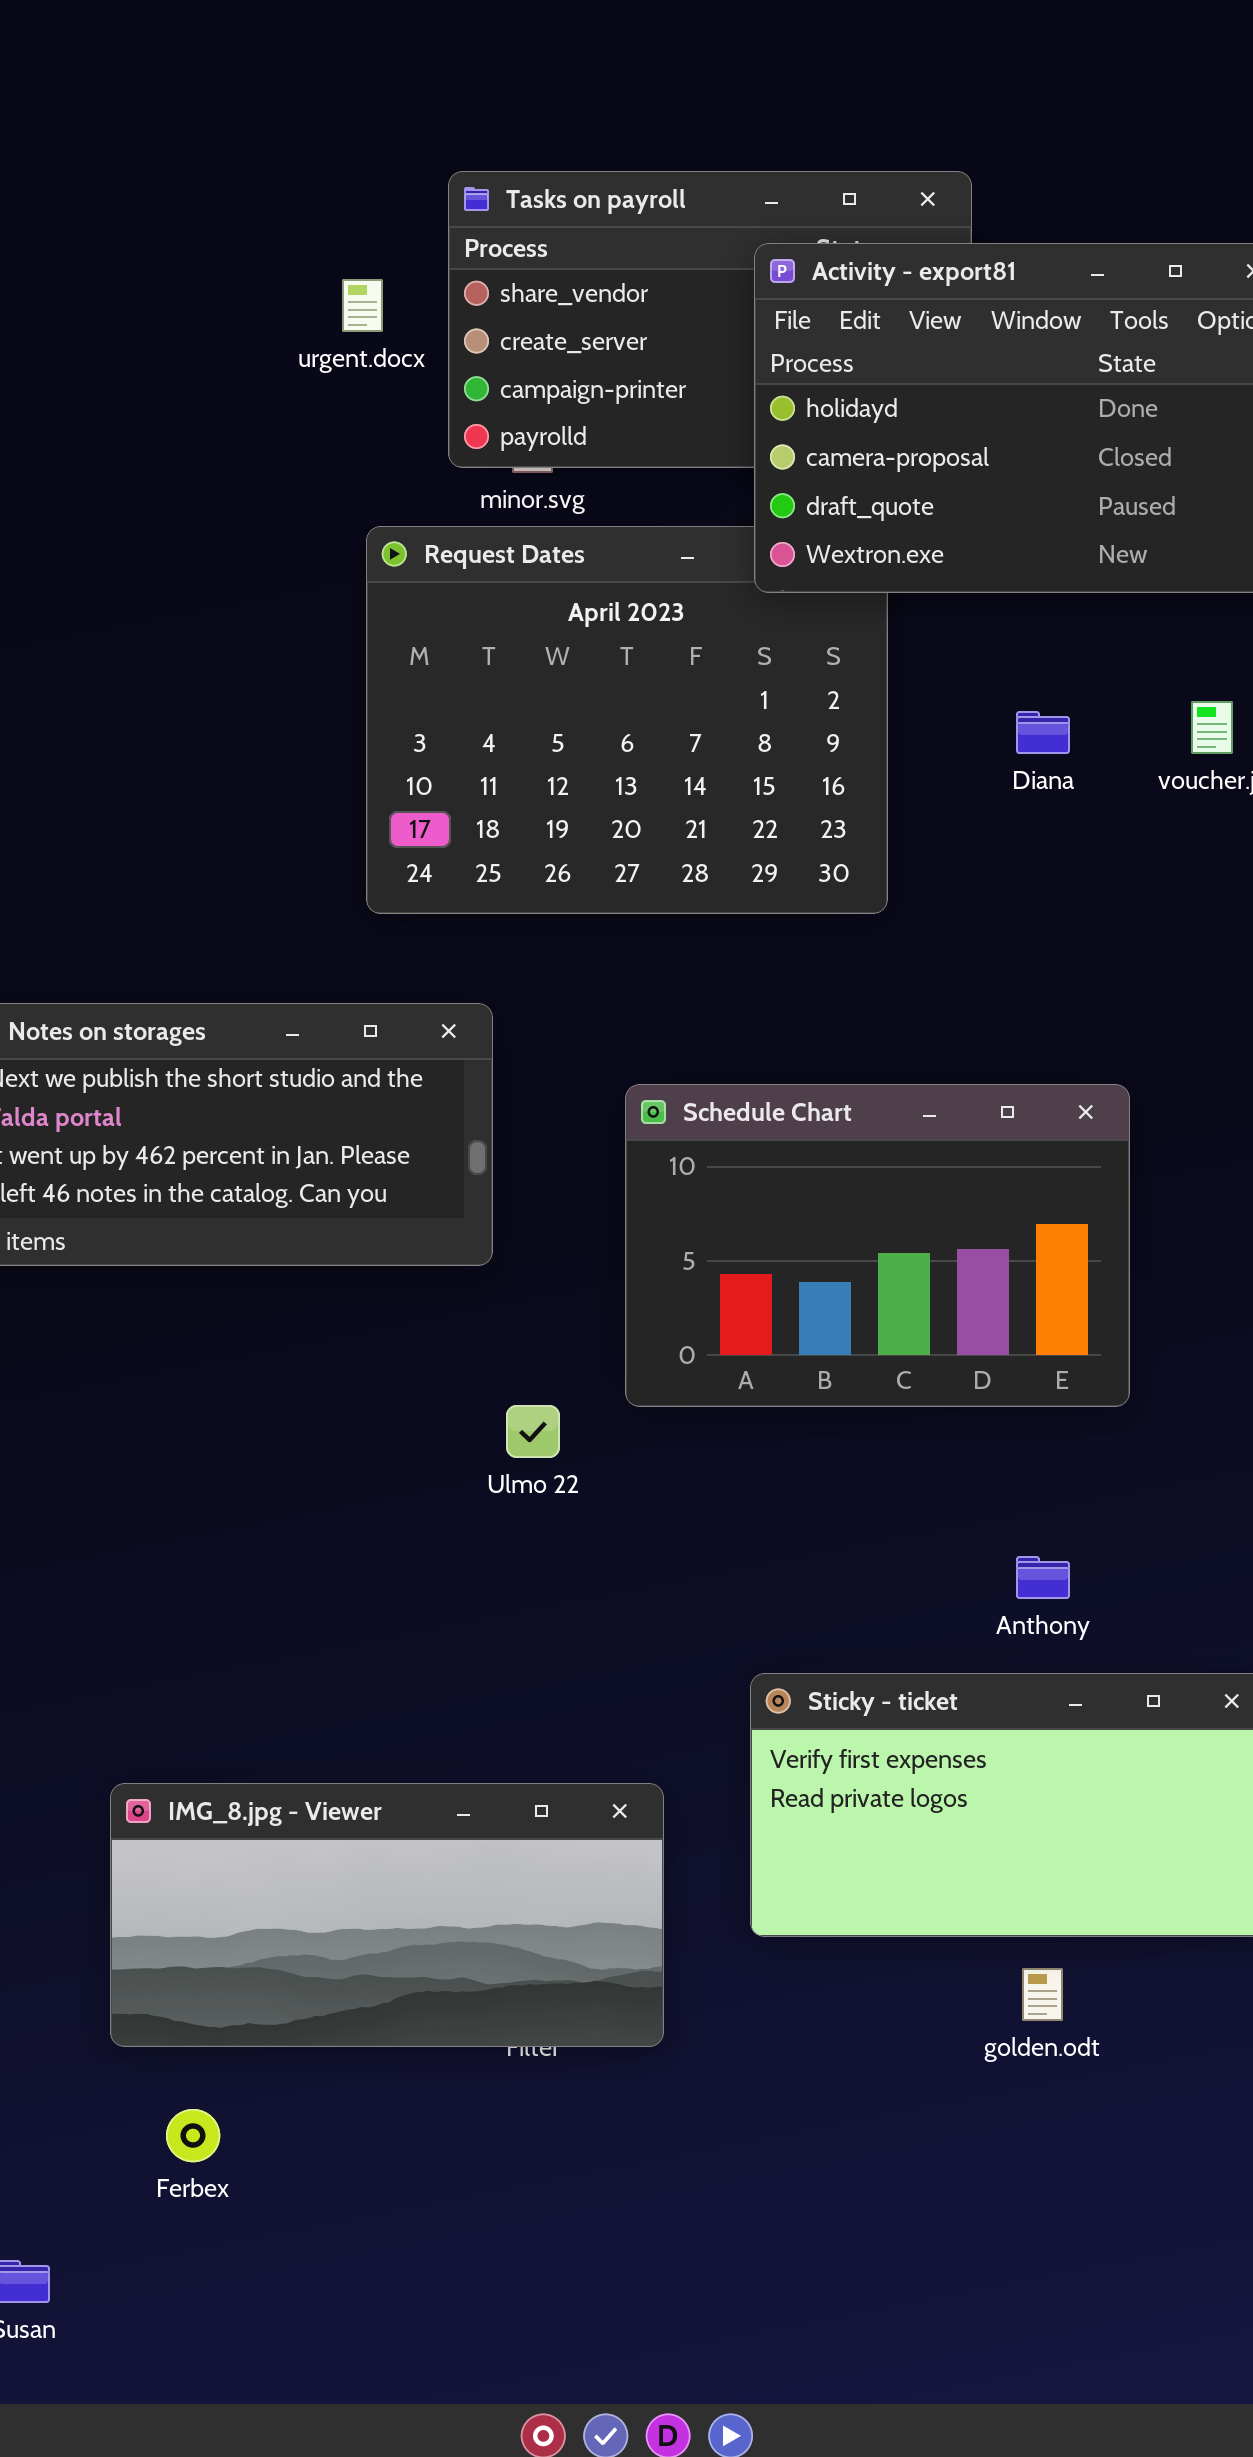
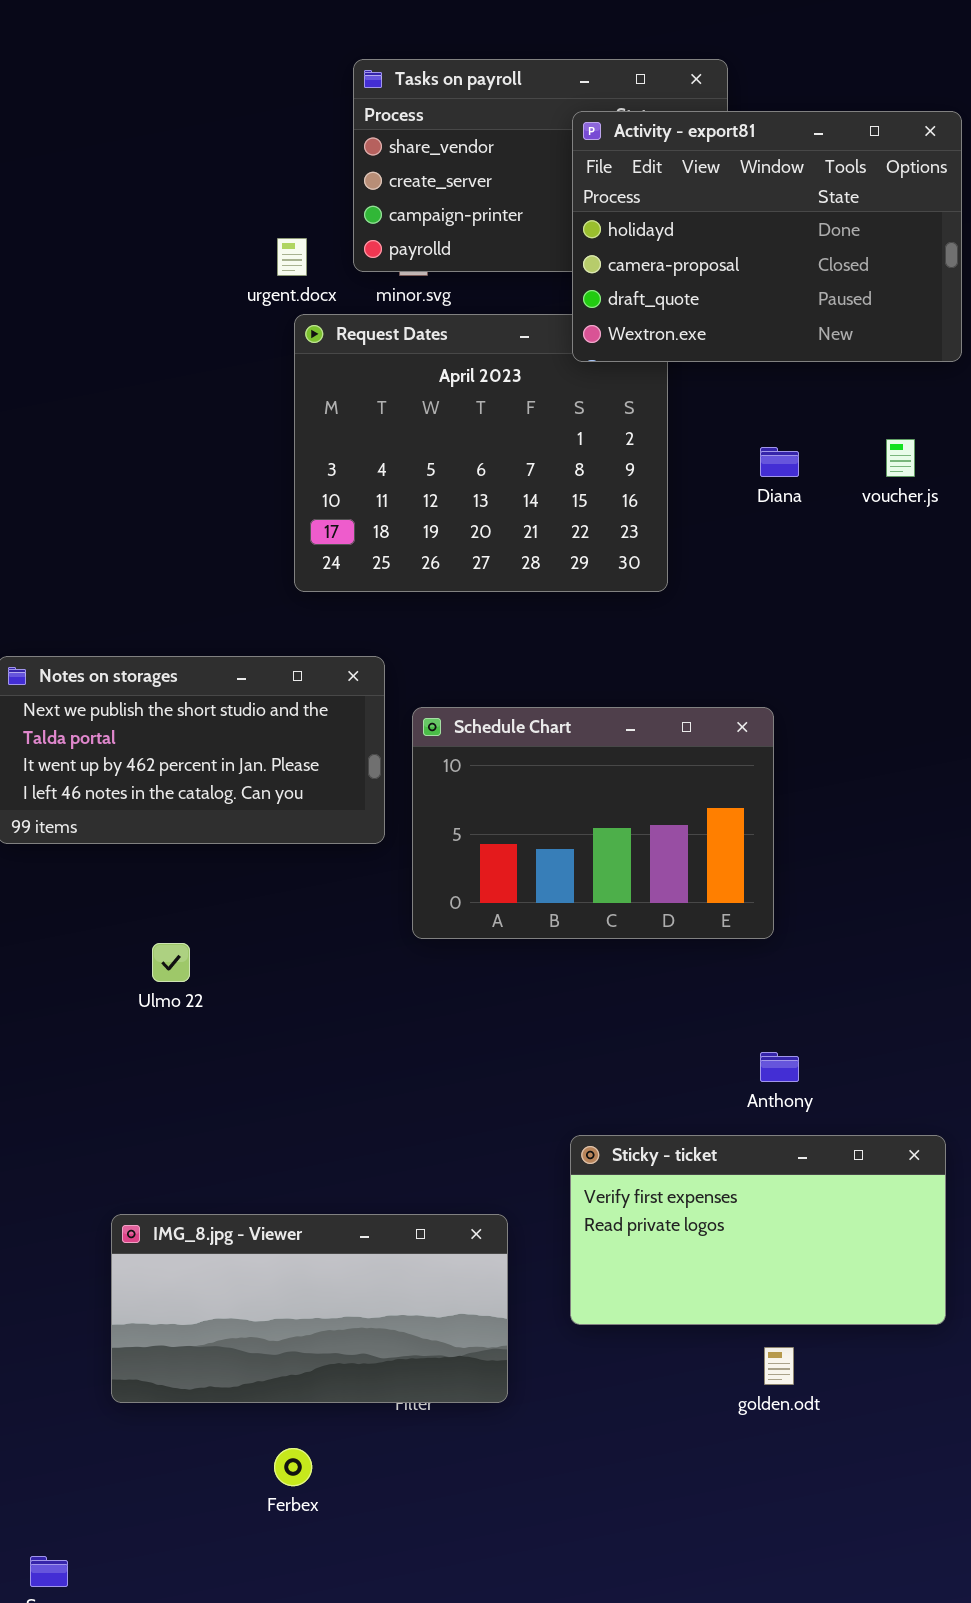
urgent.docx: [342,279,383,332] -> [277,238,307,276], moved
Schedule Chart: [625,1084,1130,1407] -> [412,707,774,939], moved
Ulmo 22: [506,1405,560,1458] -> [152,943,190,982], moved
Ferbex: [166,2109,220,2162] -> [274,1448,312,1486], moved

